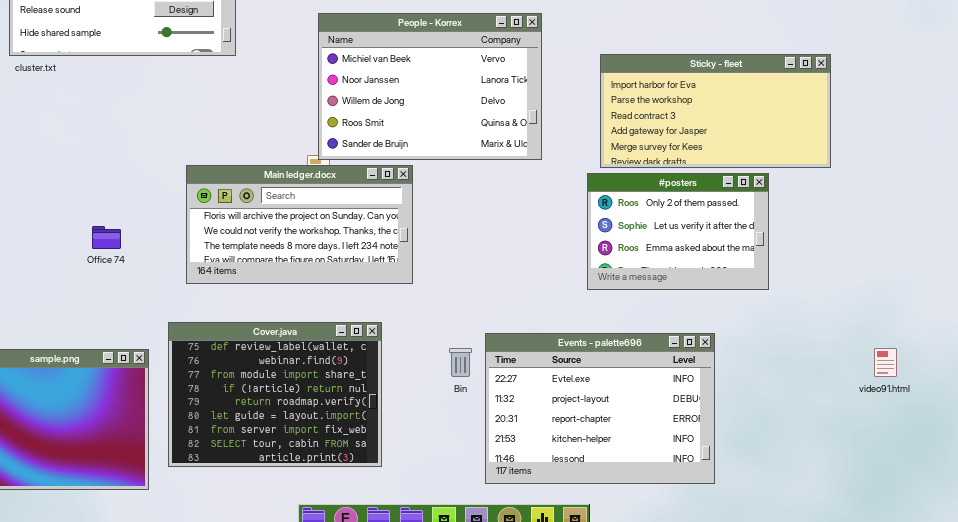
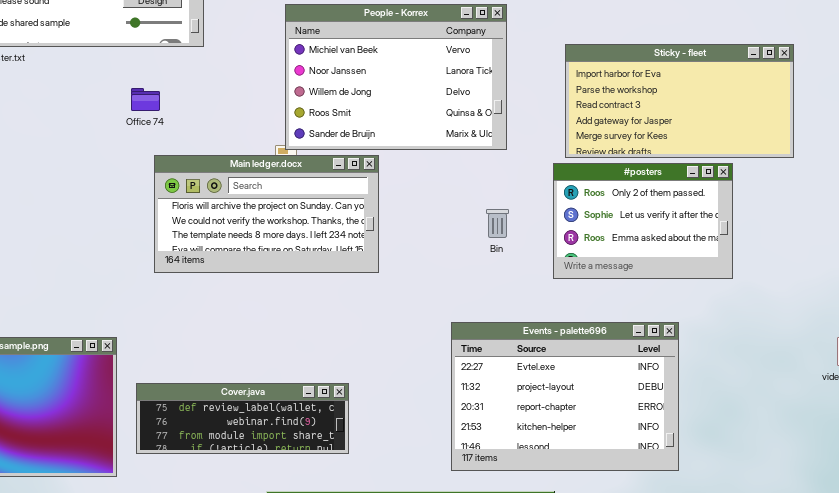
Office 74: [92,226,121,249] -> [131,88,160,111], moved
Cover.java: [168,322,382,467] -> [136,383,349,454], resized
Bin: [449,348,472,377] -> [486,209,509,238], moved

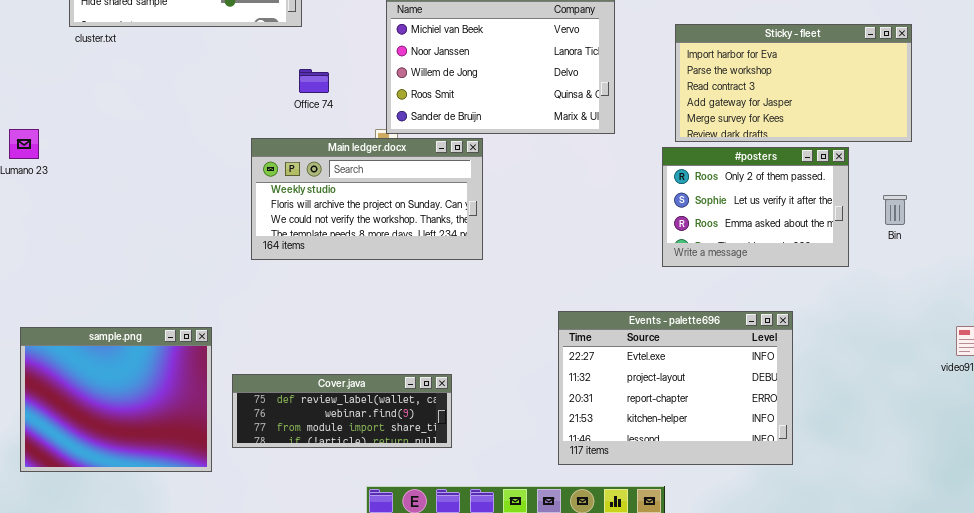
Office 74: [131,88,160,111] -> [299,69,329,93], moved
Main ledger.docx: [154,155,379,273] -> [251,138,483,260], scrolled up 1 row
Bin: [486,209,509,238] -> [883,195,907,225], moved

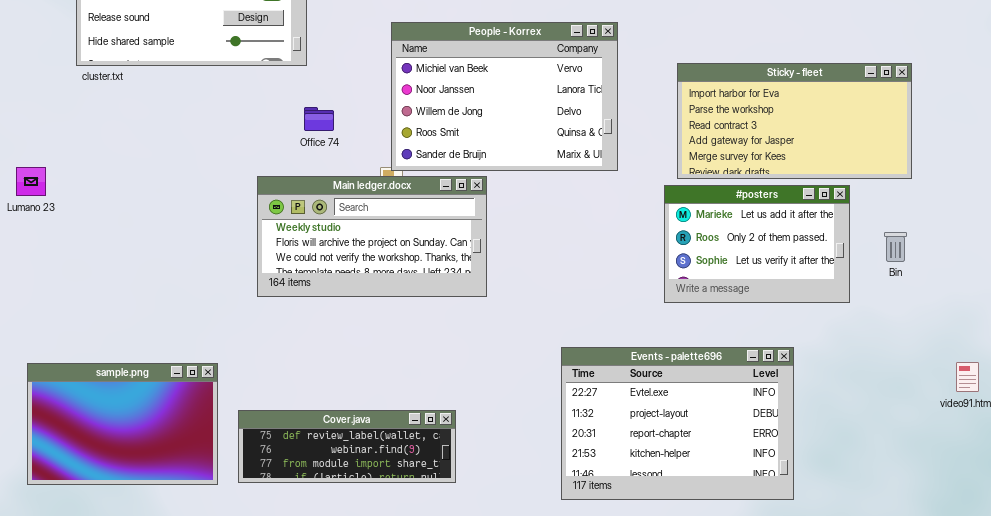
#posters: [662,147,849,267] -> [664,185,850,303], scrolled up 1 row
sample.png: [20,327,212,472] -> [27,363,218,485], resized

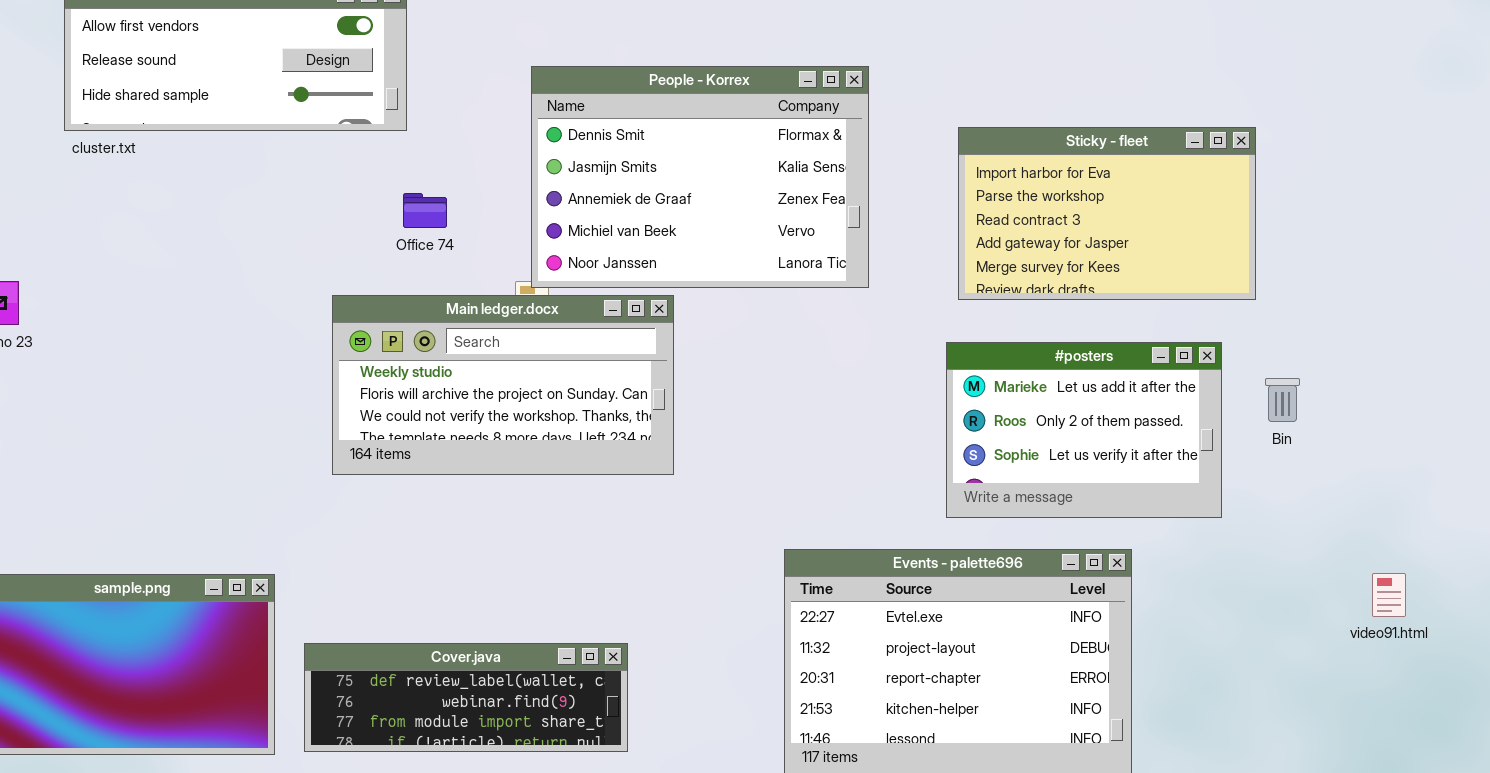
People - Korrex: [391,22,618,171] -> [531,66,869,288], scrolled up 3 rows
Sticky - fleet: [677,63,912,179] -> [958,127,1256,300], resized
#posters: [664,185,850,303] -> [946,342,1222,518], moved

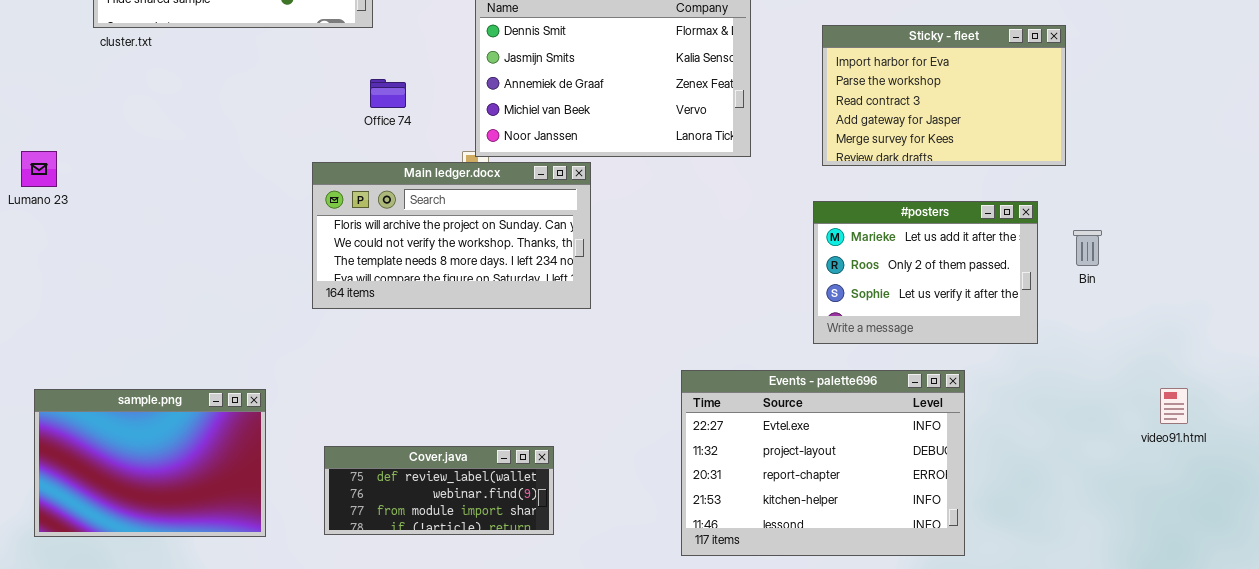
Main ledger.docx: [332,295,674,475] -> [312,162,591,309], scrolled down 1 row
Cover.java: [304,643,628,752] -> [324,446,554,535], resized

